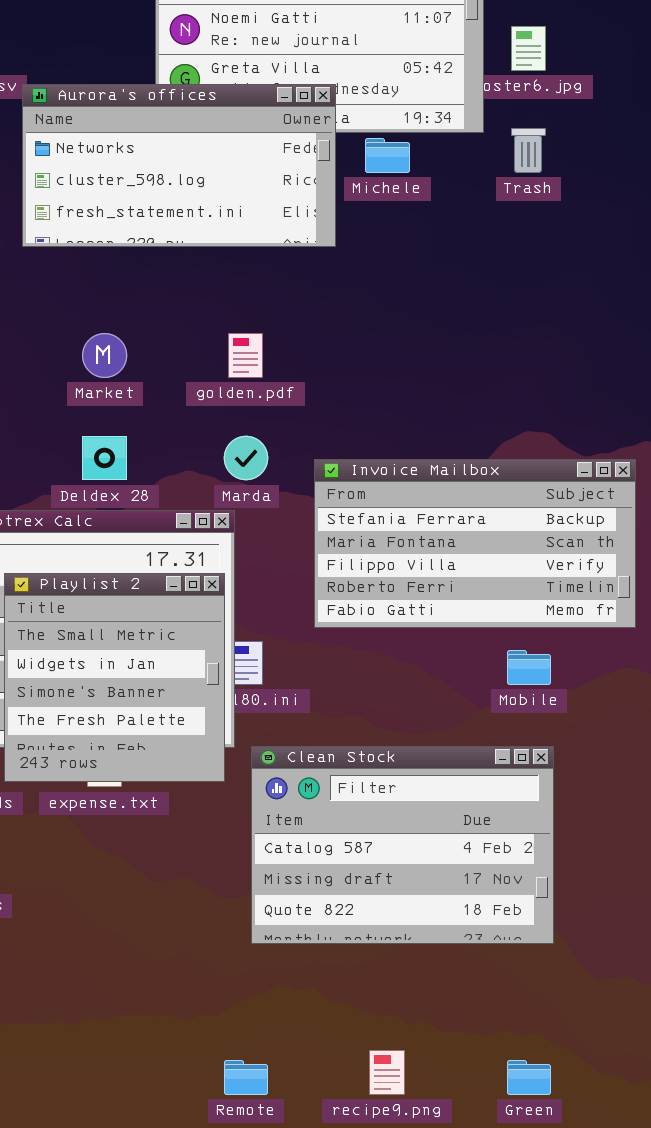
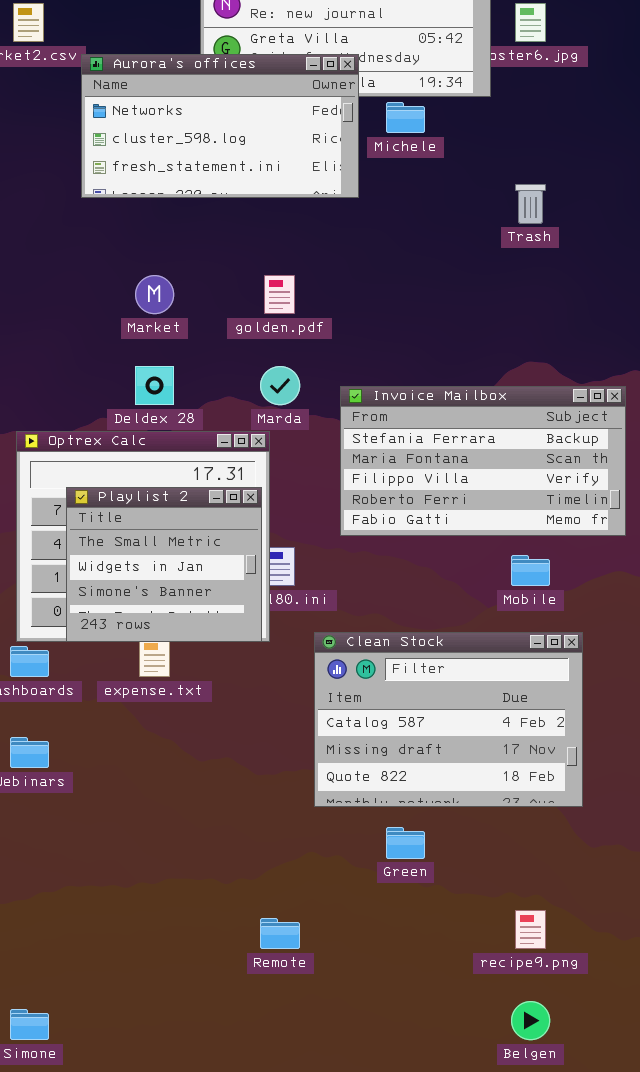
Trash: [511,128,546,173] -> [515,184,546,224], moved
Playlist 2: [4,573,225,782] -> [66,487,262,642], resized
Clean Stock: [251,746,554,944] -> [314,632,583,807], moved
recipe9.png: [369,1050,405,1095] -> [515,910,546,949], moved
Green: [507,1060,551,1095] -> [386,827,425,859], moved

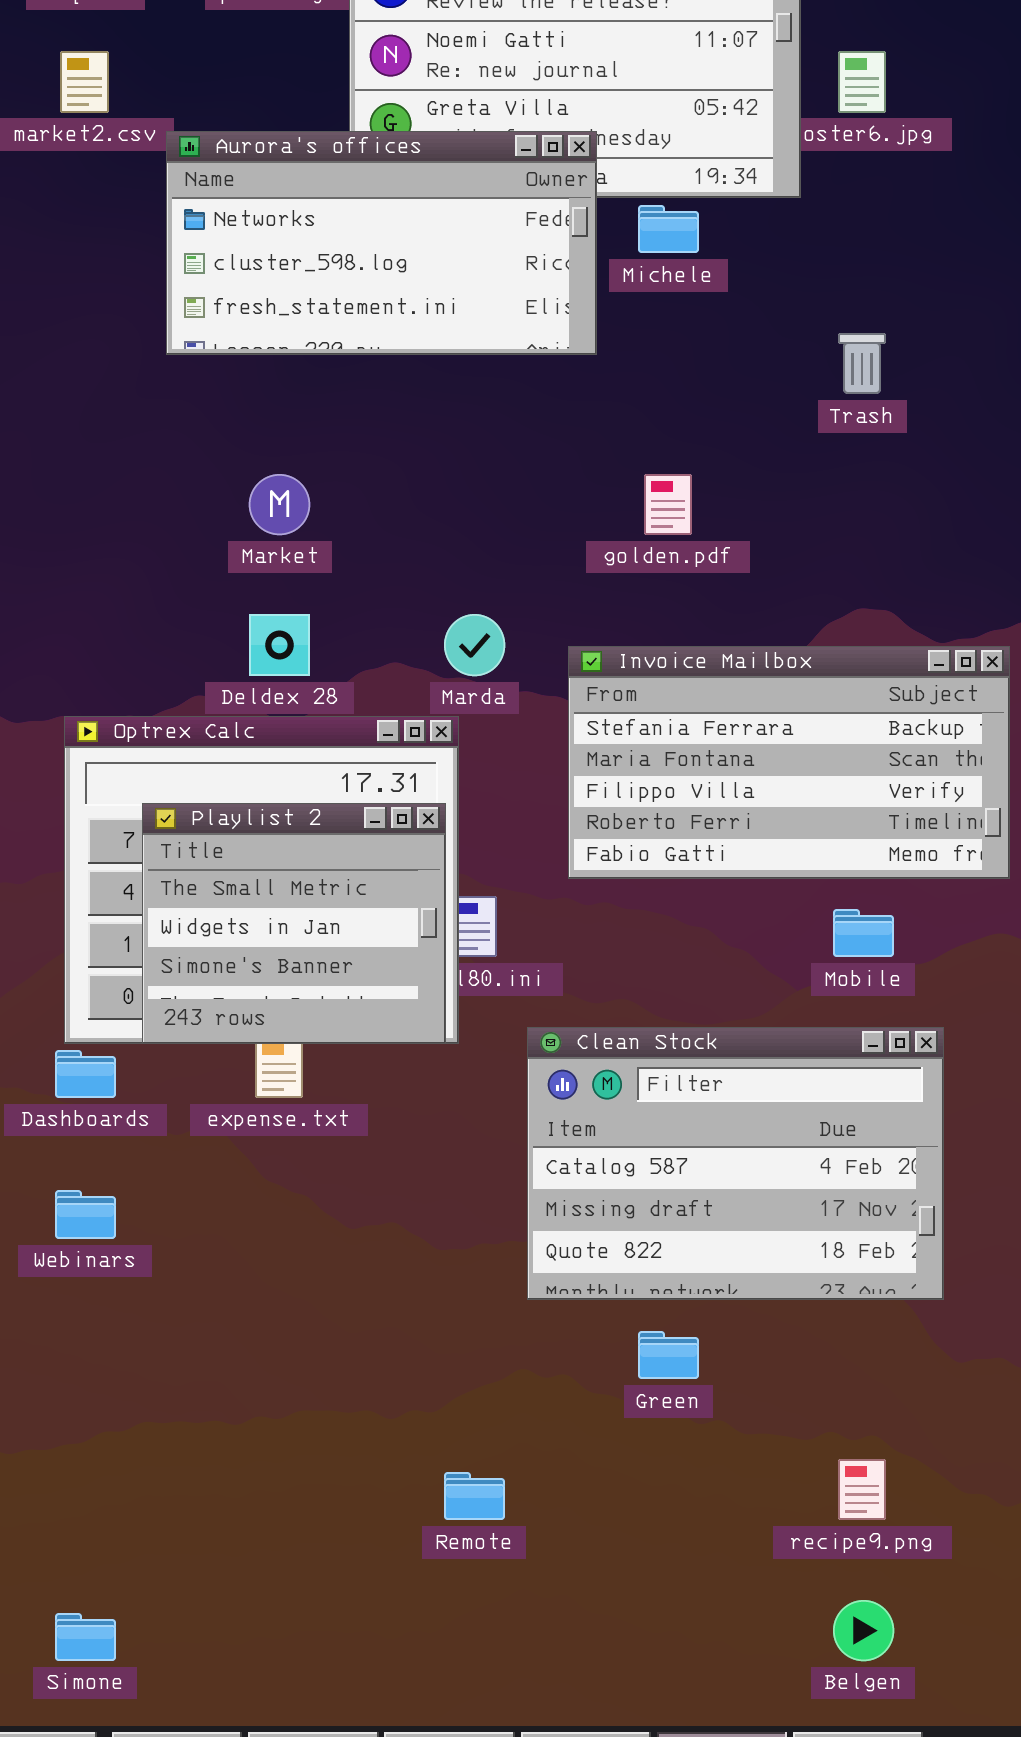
golden.pdf: [264,275,295,314] -> [644,474,692,535], moved

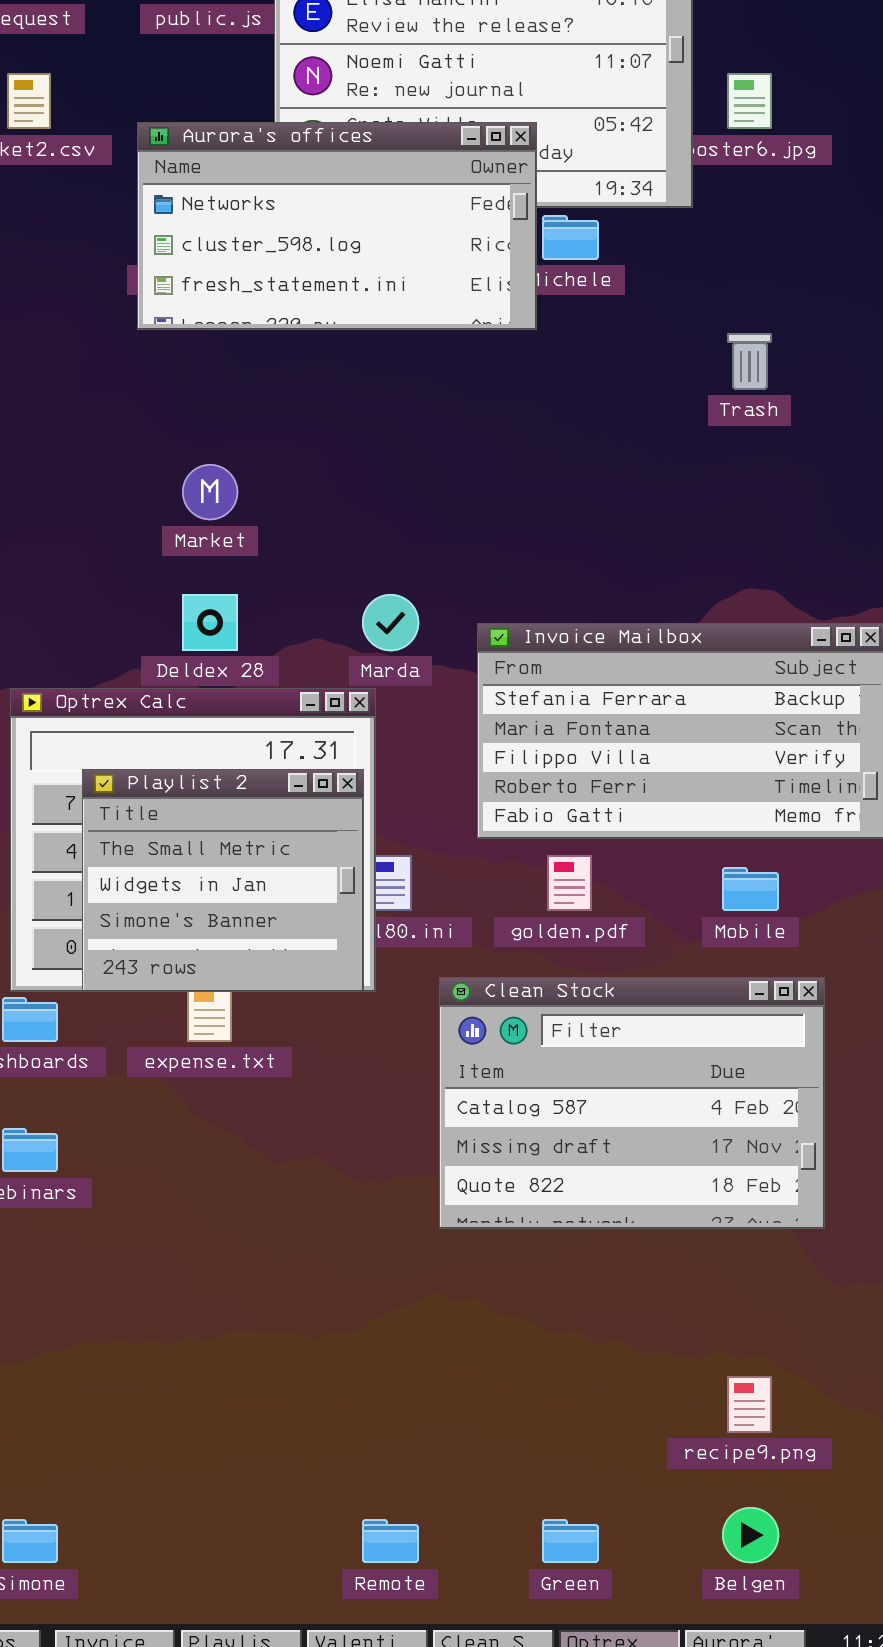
Aurora's offices: [166,131,597,355] -> [137,122,537,330], moved
golden.pdf: [644,474,692,535] -> [547,855,592,911], moved
Green: [638,1331,699,1379] -> [542,1519,599,1563], moved
Remote: [444,1472,505,1520] -> [362,1519,419,1563], moved

